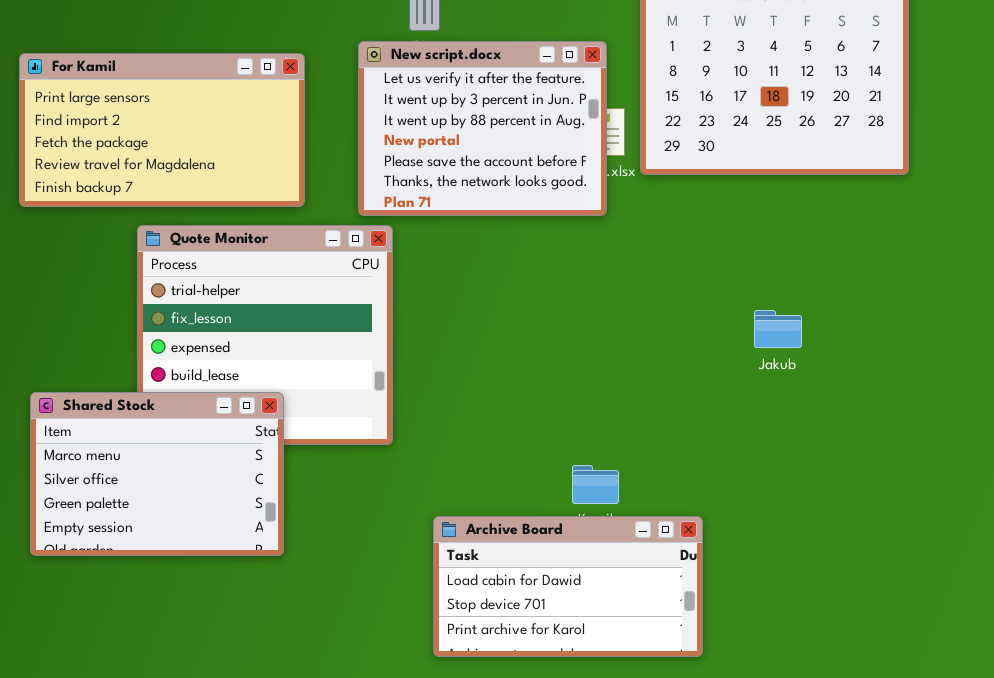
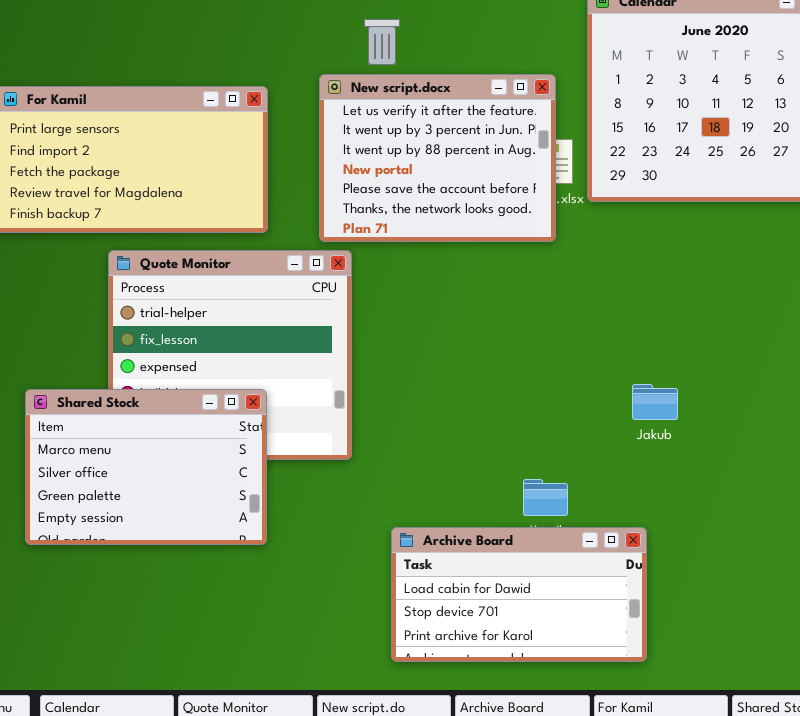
Jakub: [754,310,802,348] -> [632,384,678,420], moved
Shared Stock: [30,392,284,556] -> [25,389,267,545], moved

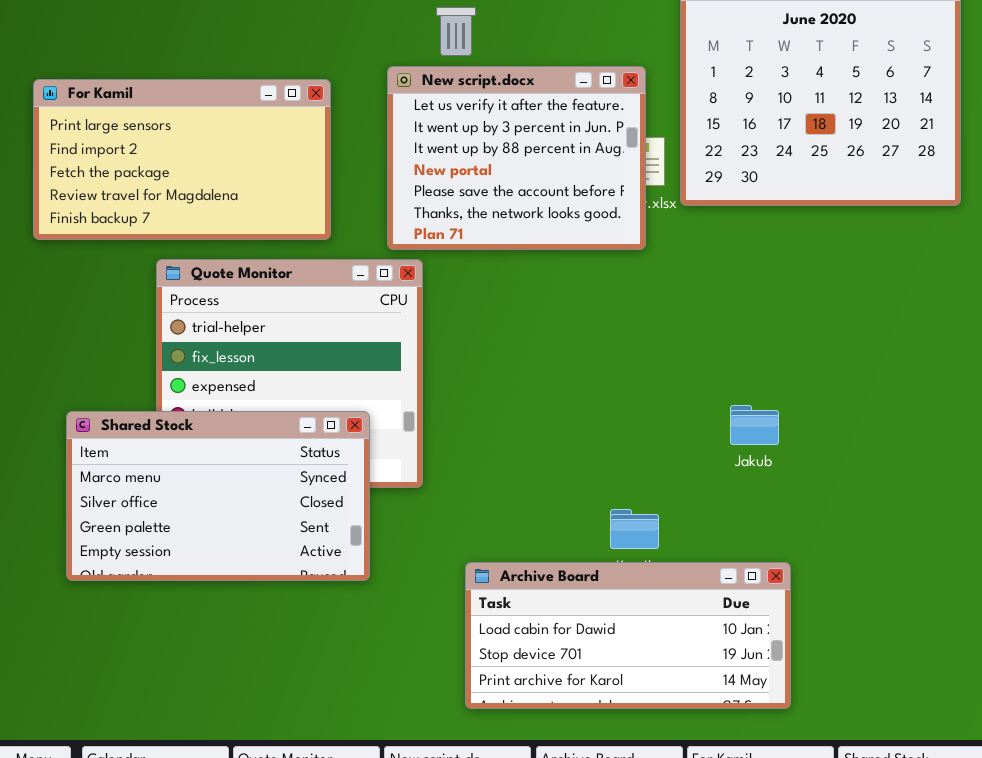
Shared Stock: [25,389,267,545] -> [66,411,370,581], resized
Archive Board: [391,527,647,662] -> [465,562,791,709], resized

